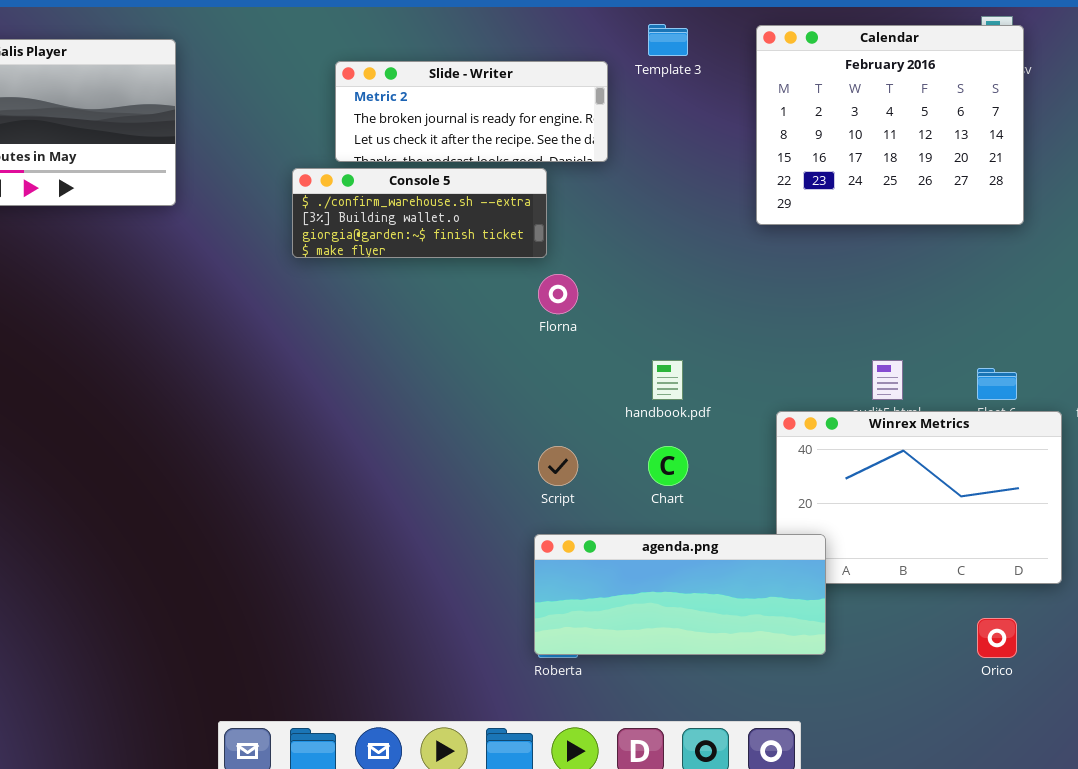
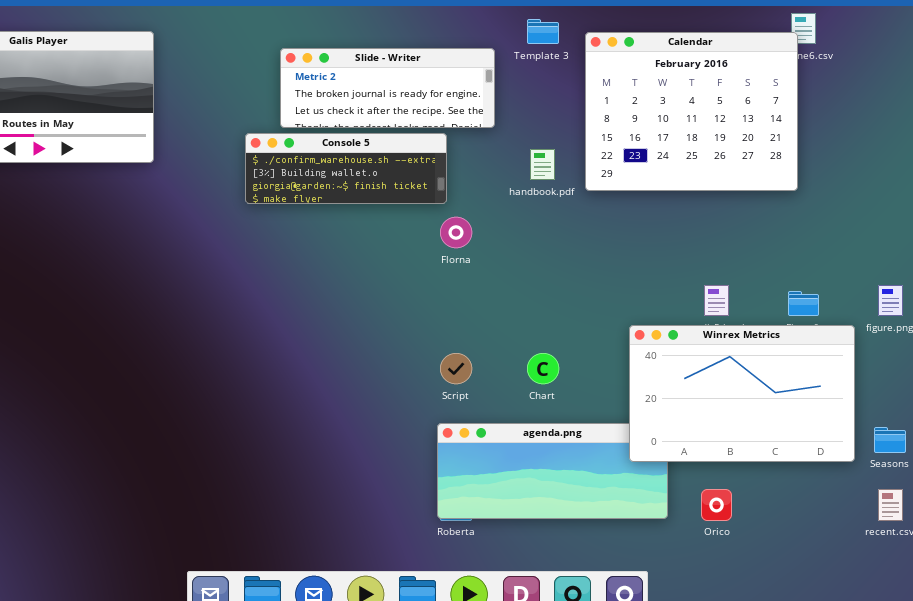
Calendar: [756,25,1024,225] -> [585,32,798,191], moved
handbook.pdf: [652,360,683,400] -> [530,149,555,180], moved
Winrex Metrics: [776,411,1062,584] -> [629,325,855,462], raised
Orico: [977,618,1017,658] -> [701,489,732,521], moved

